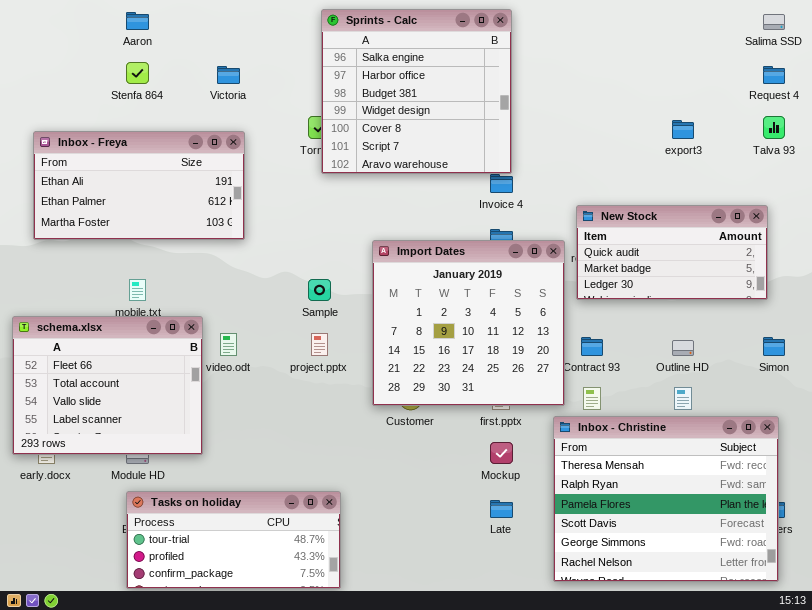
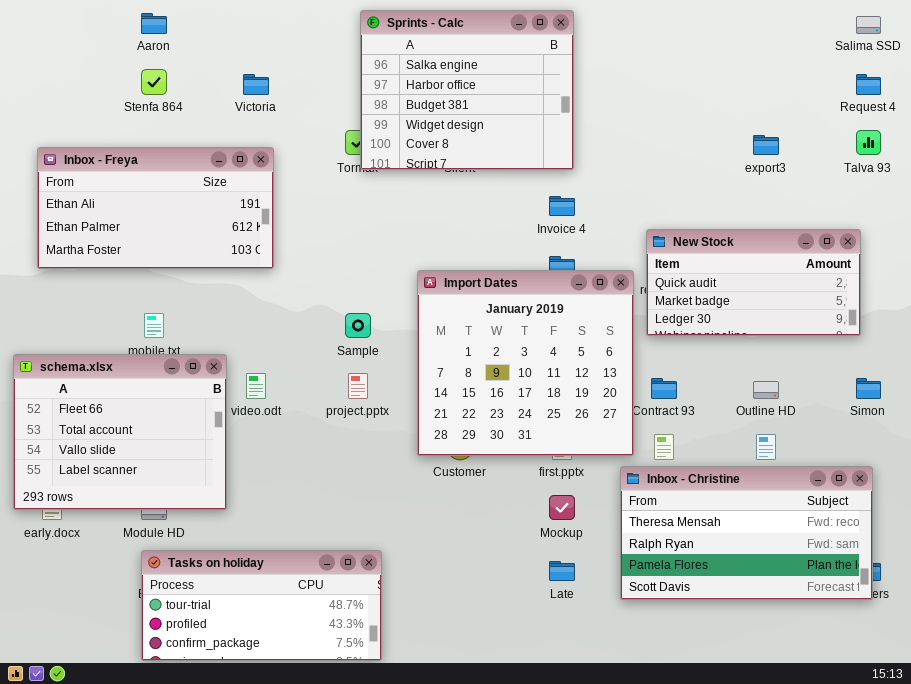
Sprints - Calc: [321,9,512,174] -> [360,10,574,170], resized
Inbox - Christine: [553,416,779,582] -> [620,466,873,600], resized

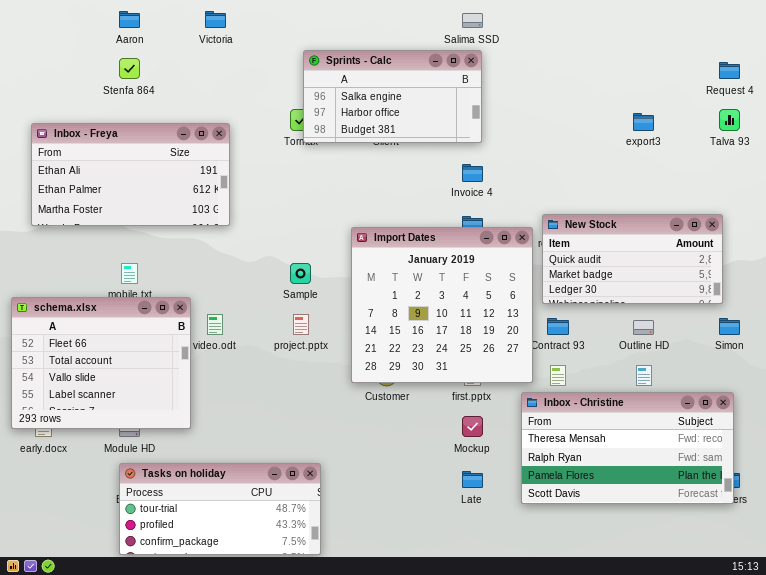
Sprints - Calc: [360,10,574,170] -> [303,50,482,143], resized
Salima SSD: [856,16,881,34] -> [462,13,483,28], moved
Victoria: [243,74,269,95] -> [205,11,226,28], moved
New Stock: [646,229,861,336] -> [542,214,723,304], moved

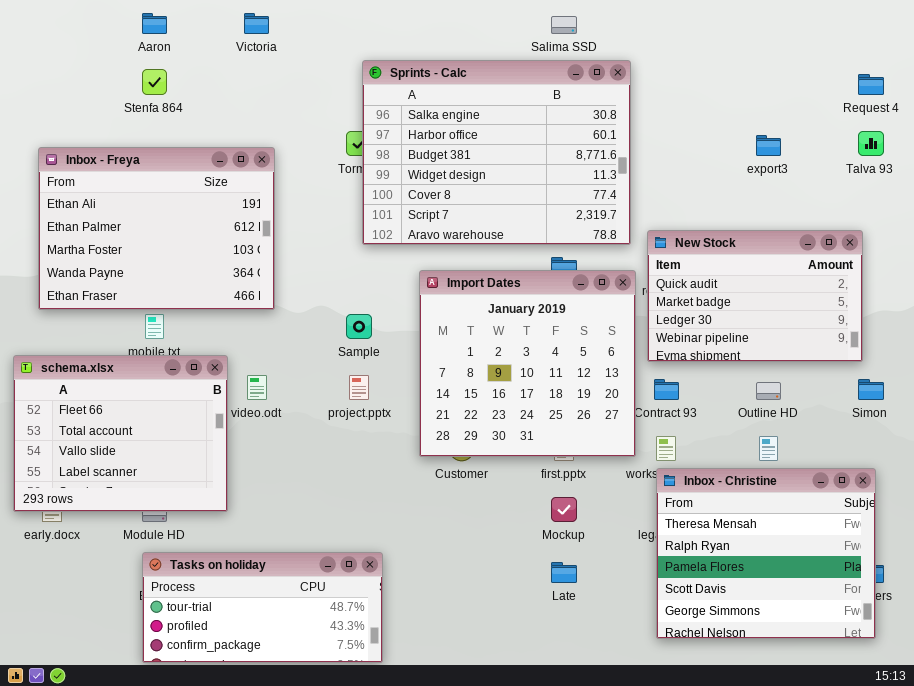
Sprints - Calc: [303,50,482,143] -> [362,60,631,245], resized
Inbox - Freya: [31,123,230,226] -> [38,147,275,310], resized
New Stock: [542,214,723,304] -> [647,230,863,362], resized
Inbox - Christine: [521,392,734,504] -> [656,468,876,639], resized

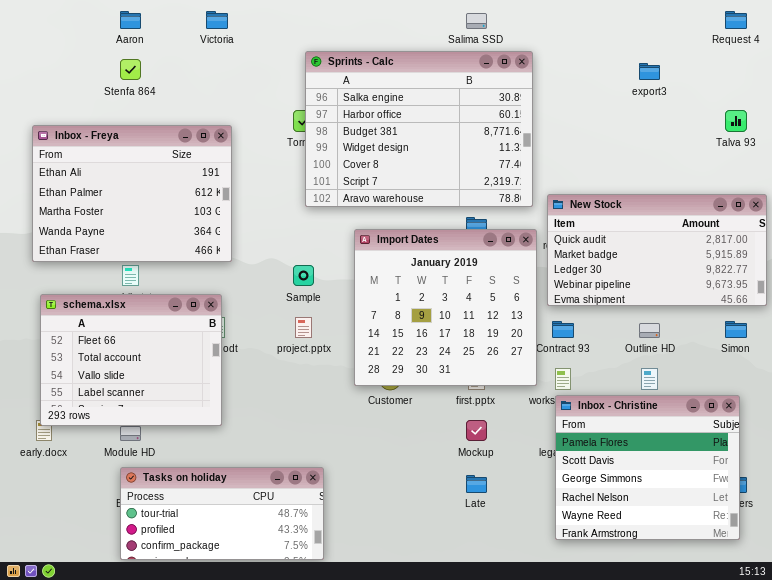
Request 4: [858,74,884,95] -> [725,11,747,29], moved
export3: [756,135,781,156] -> [639,63,660,80], moved
New Stock: [647,230,863,362] -> [547,194,767,306], resized
schema.xlsx: [13,355,228,512] -> [40,294,222,426], moved
Inbox - Christine: [656,468,876,639] -> [555,395,740,540], scrolled down 2 rows

